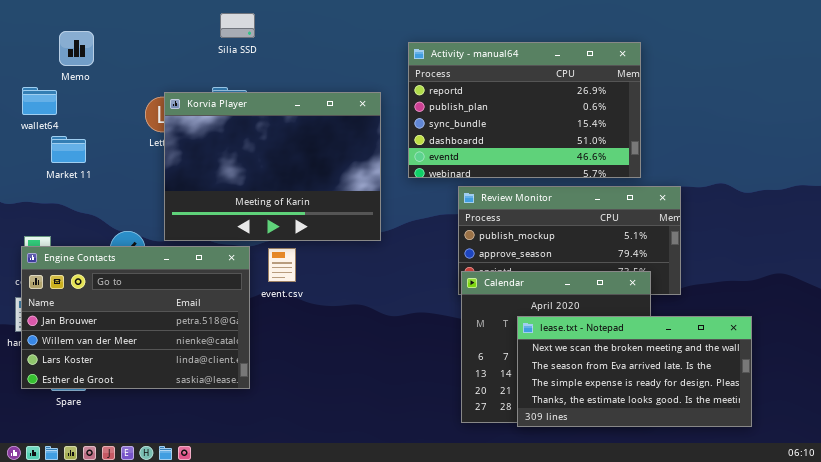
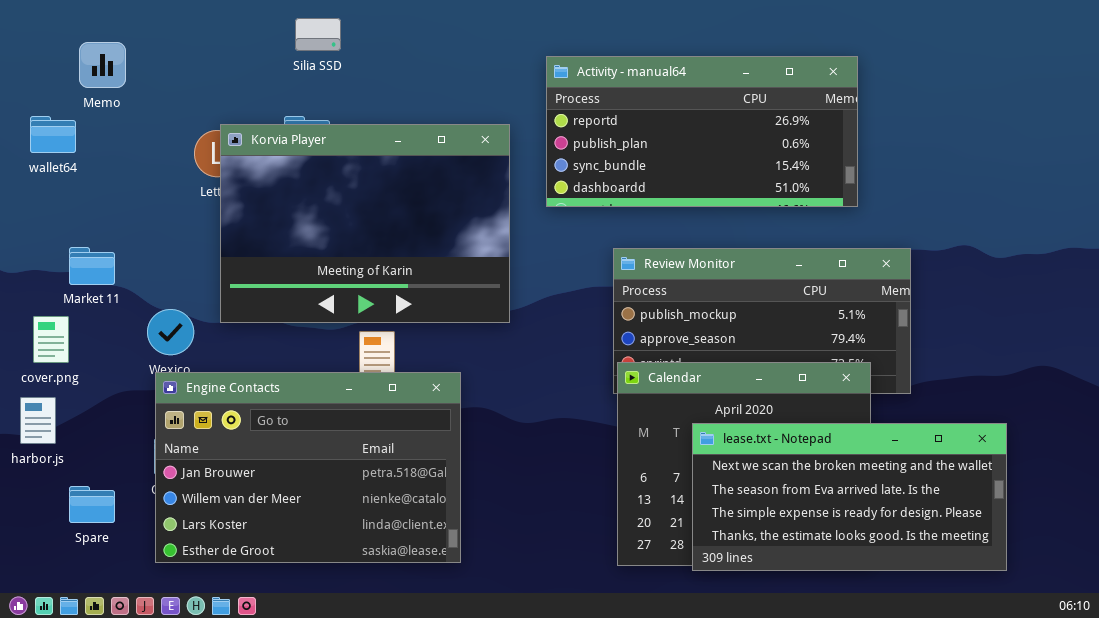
Activity - manual64: [408,42,641,178] -> [546,56,858,207], resized
Market 11: [51,136,86,163] -> [69,247,115,285], moved
Engine Contacts: [21,246,250,389] -> [155,372,461,563], moved

